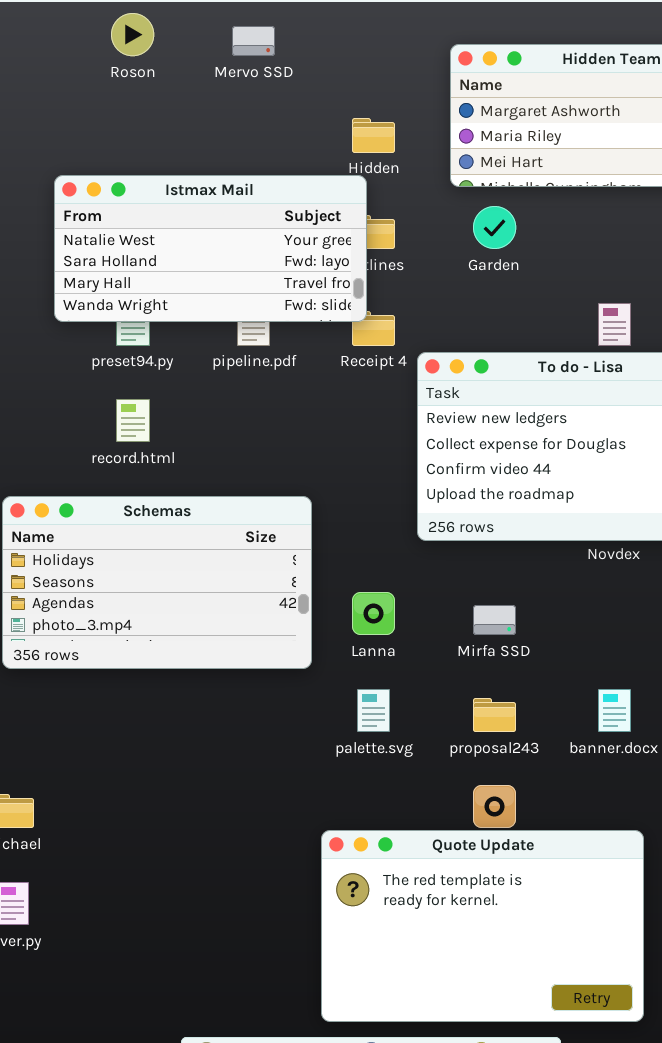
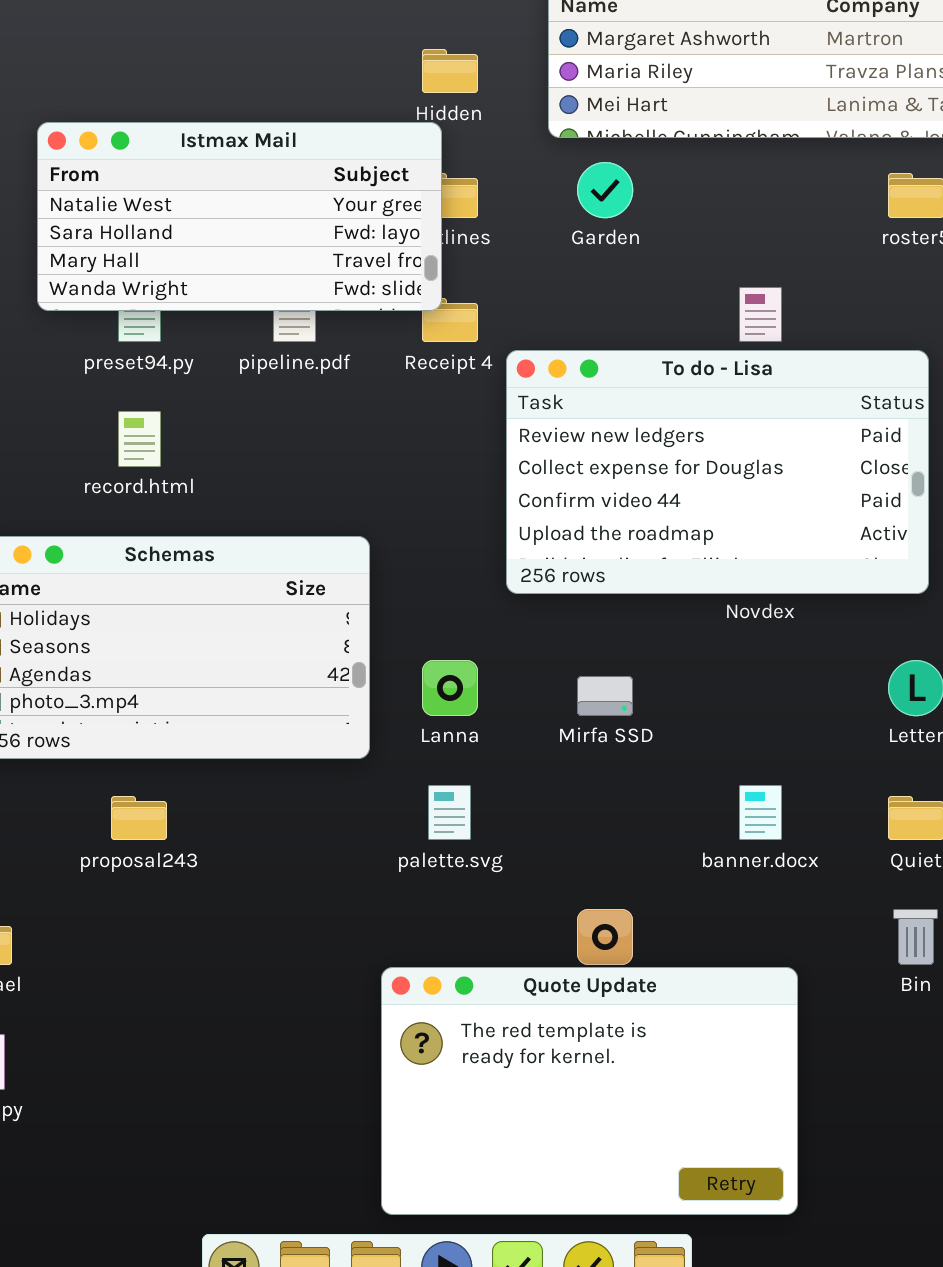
proposal243: [473,698,516,732] -> [111,796,167,840], moved

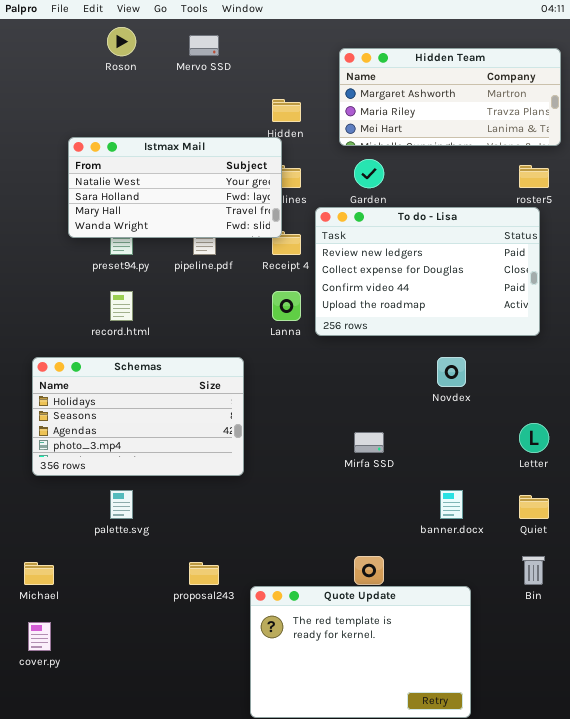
To do - Lisa: [506,350,929,594] -> [315,207,540,336], moved
Lanna: [422,660,478,716] -> [272,291,301,321], moved
palette.svg: [428,785,471,840] -> [110,490,133,519], moved
proposal243: [111,796,167,840] -> [189,562,219,585], moved

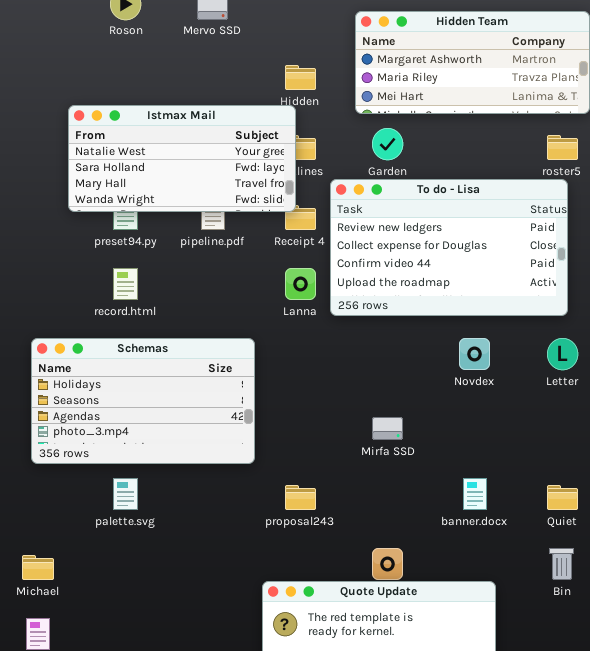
Letter: [519,423,549,453] -> [547,338,578,370], moved
proposal243: [189,562,219,585] -> [285,485,316,510], moved

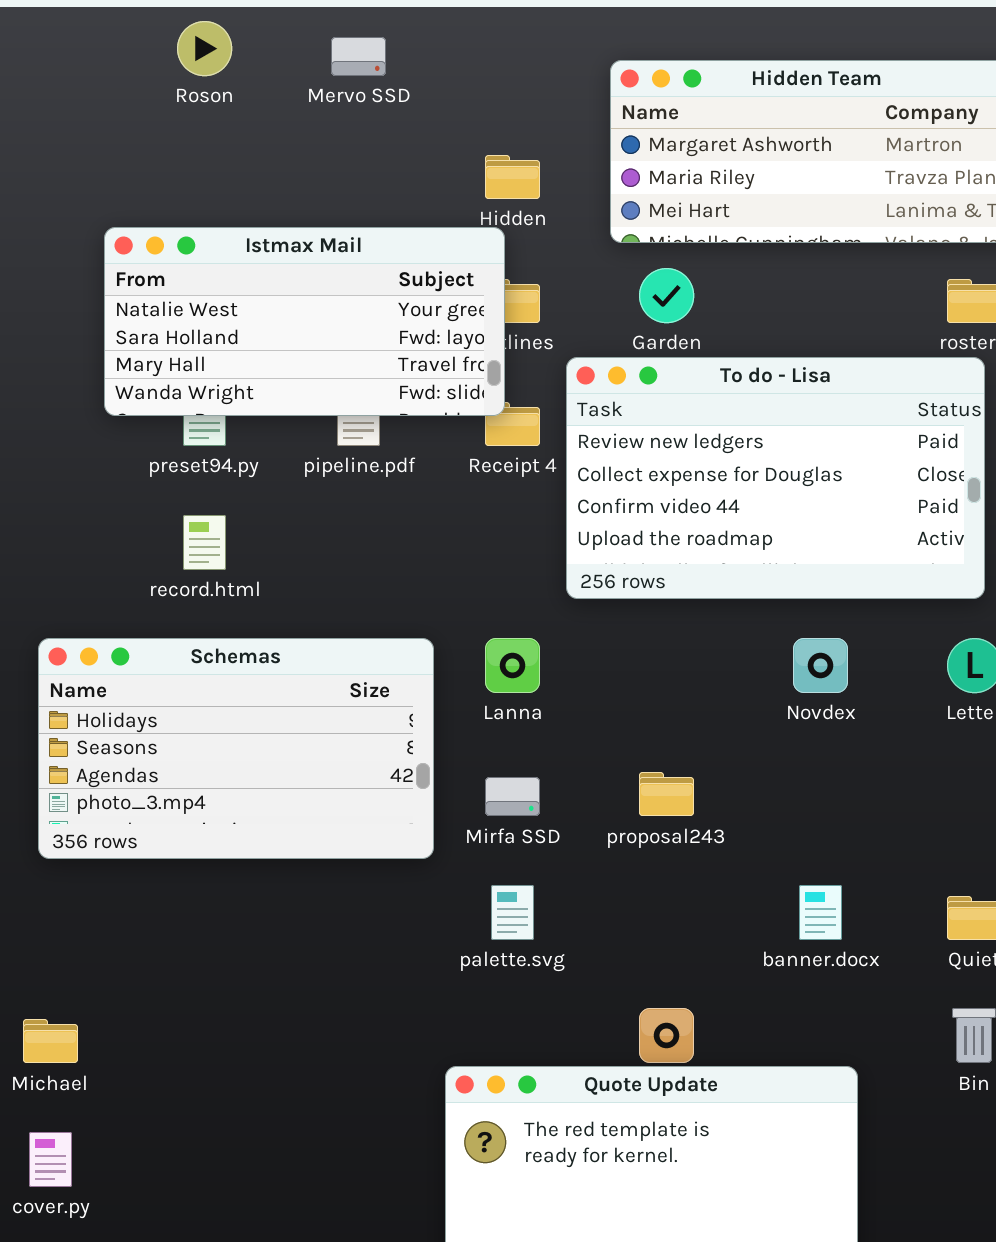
Lanna: [285,268,316,300] -> [485,638,540,693], moved
Mirfa SSD: [372,417,403,440] -> [485,777,540,816], moved
palette.svg: [113,478,138,510] -> [491,885,534,940], moved
proposal243: [285,485,316,510] -> [639,772,694,816], moved

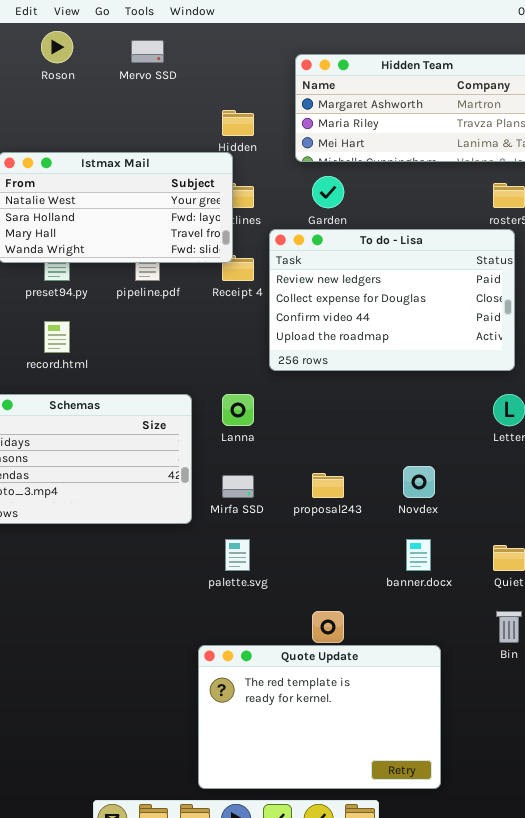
Novdex: [793,638,848,693] -> [403,466,435,498], moved

